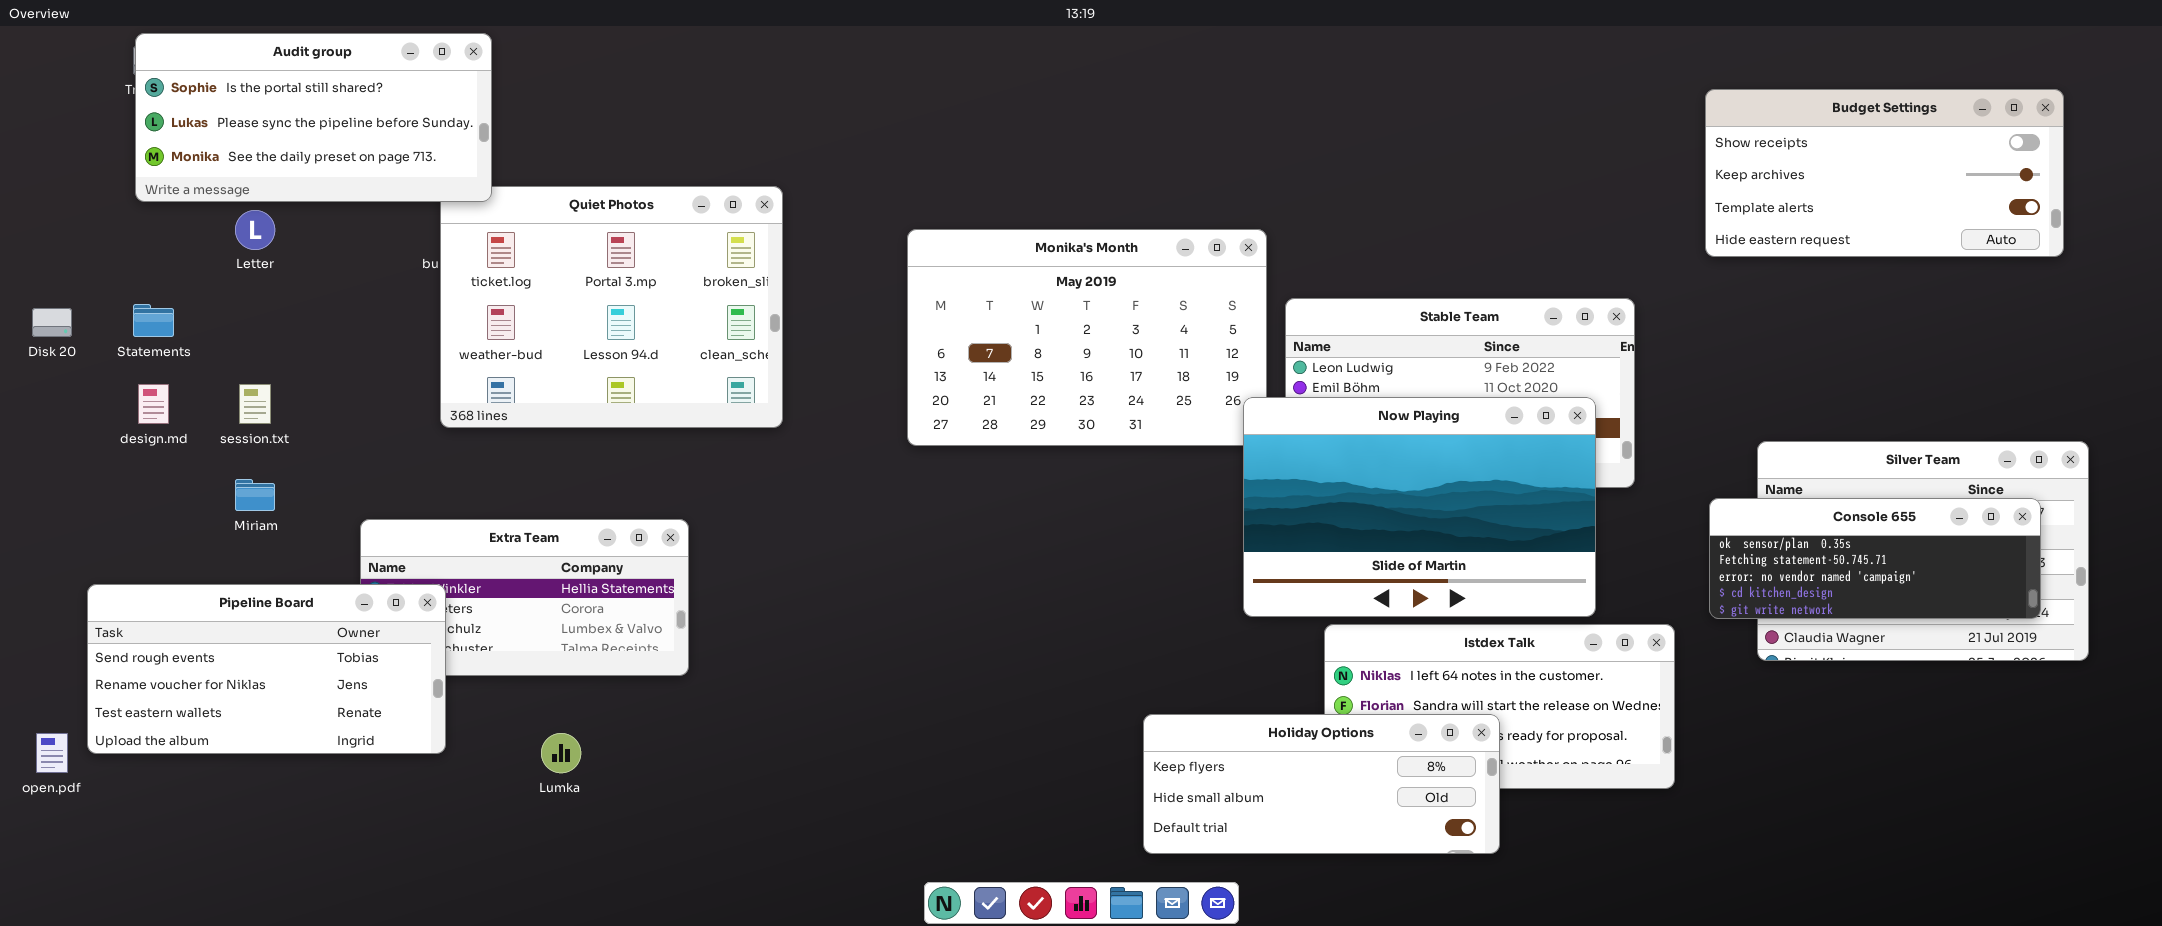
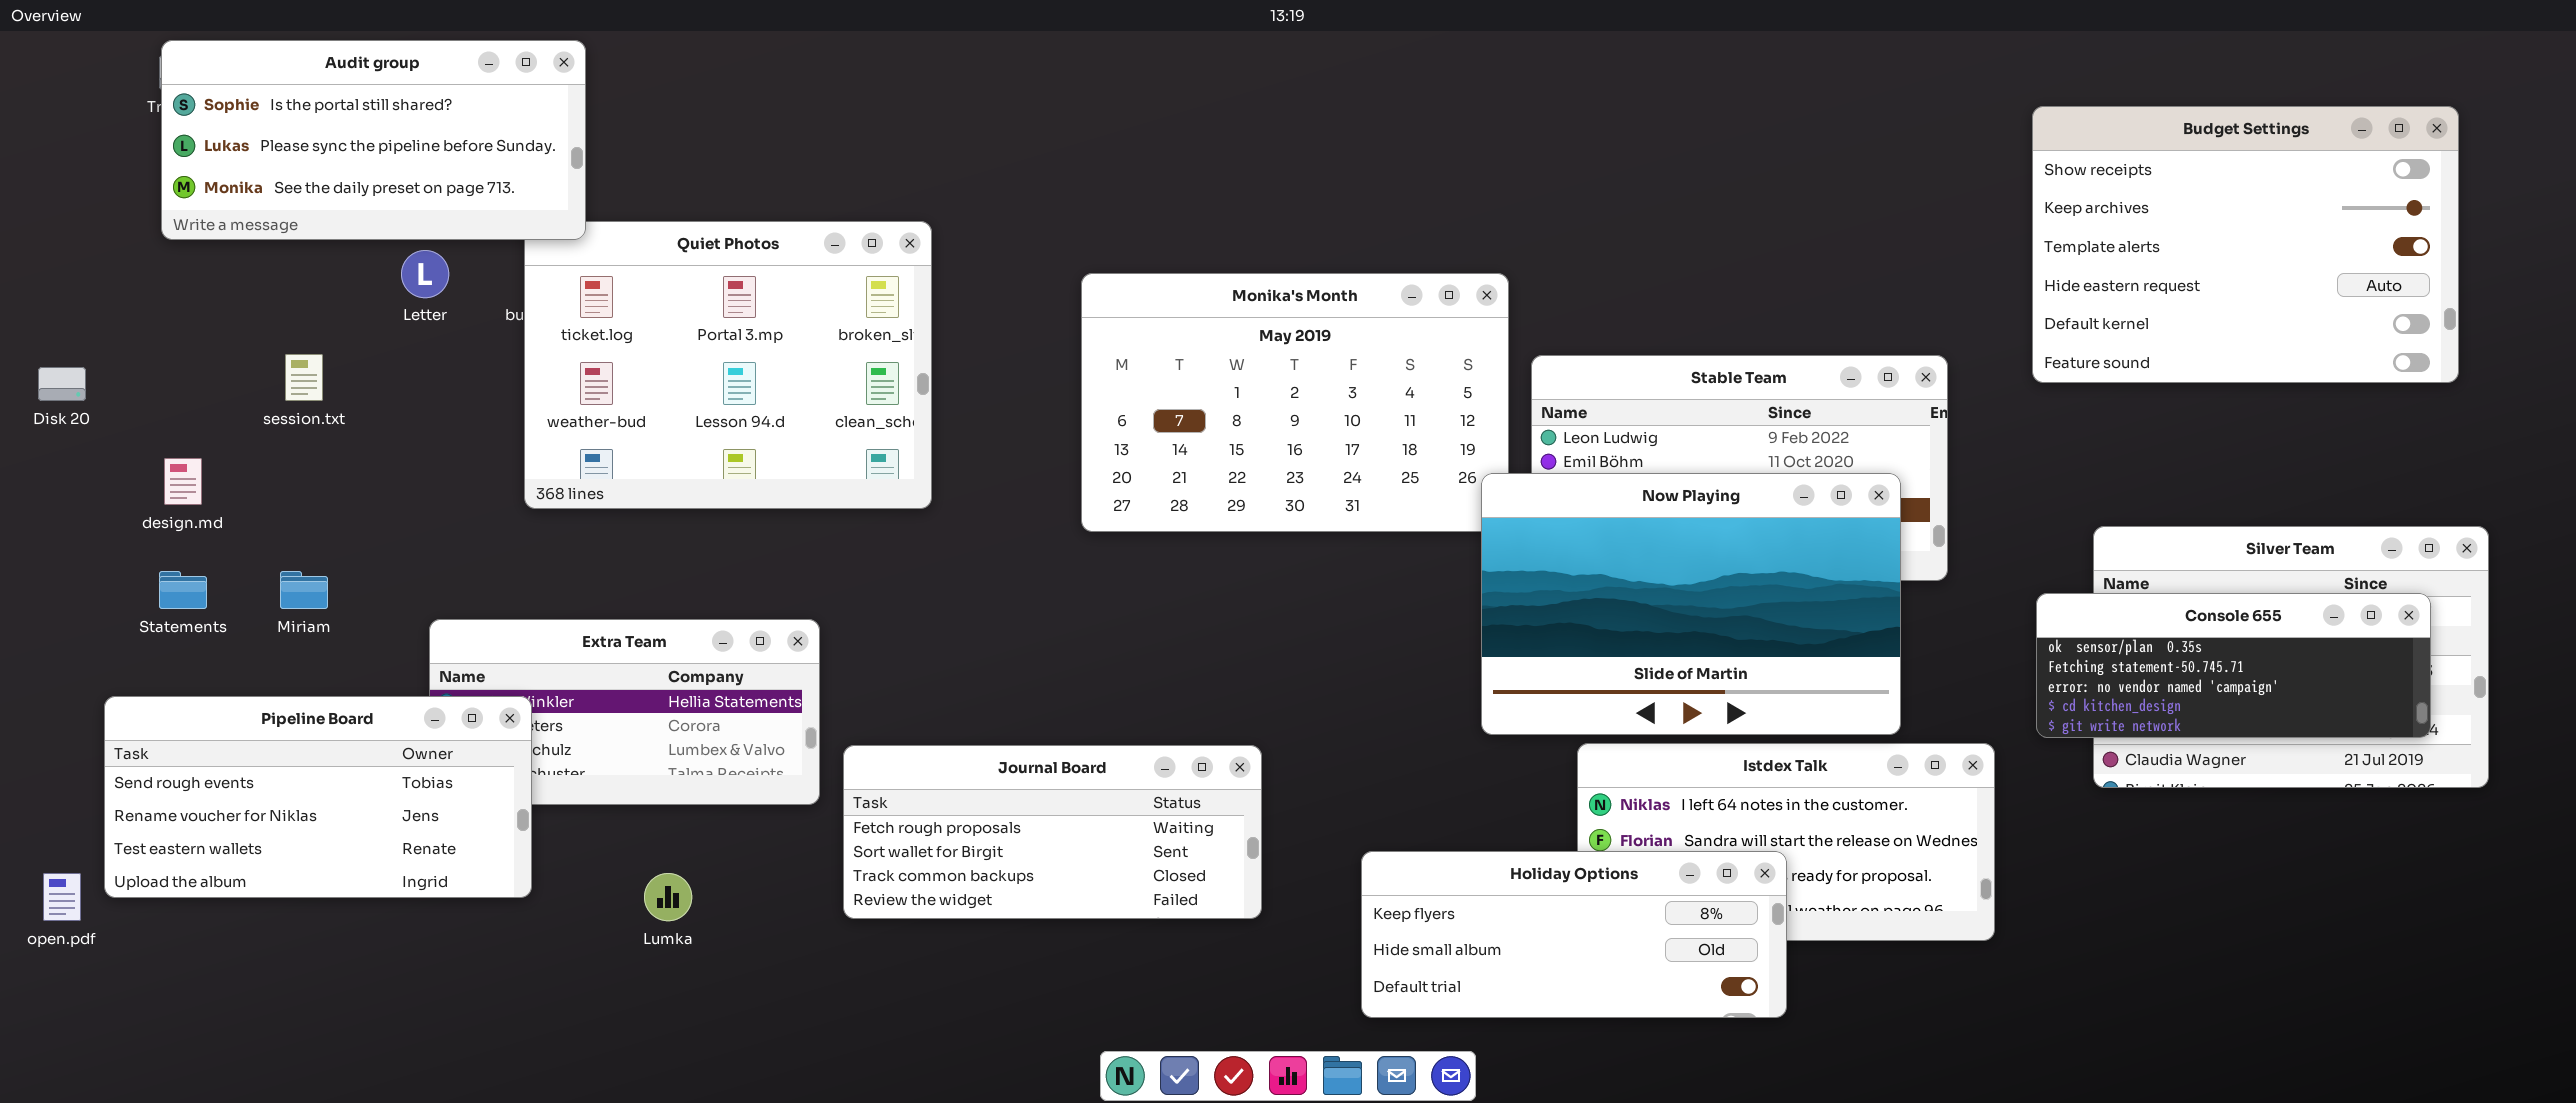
Budget Settings: [1705,89,2064,257] -> [2032,106,2459,383], resized
Letter: [235,210,275,250] -> [401,250,449,298], moved
Statements: [133,304,174,337] -> [159,571,207,609], moved
session.txt: [239,384,271,424] -> [285,354,323,401], moved
Journal Board: none -> [843,745,1262,919], opened

